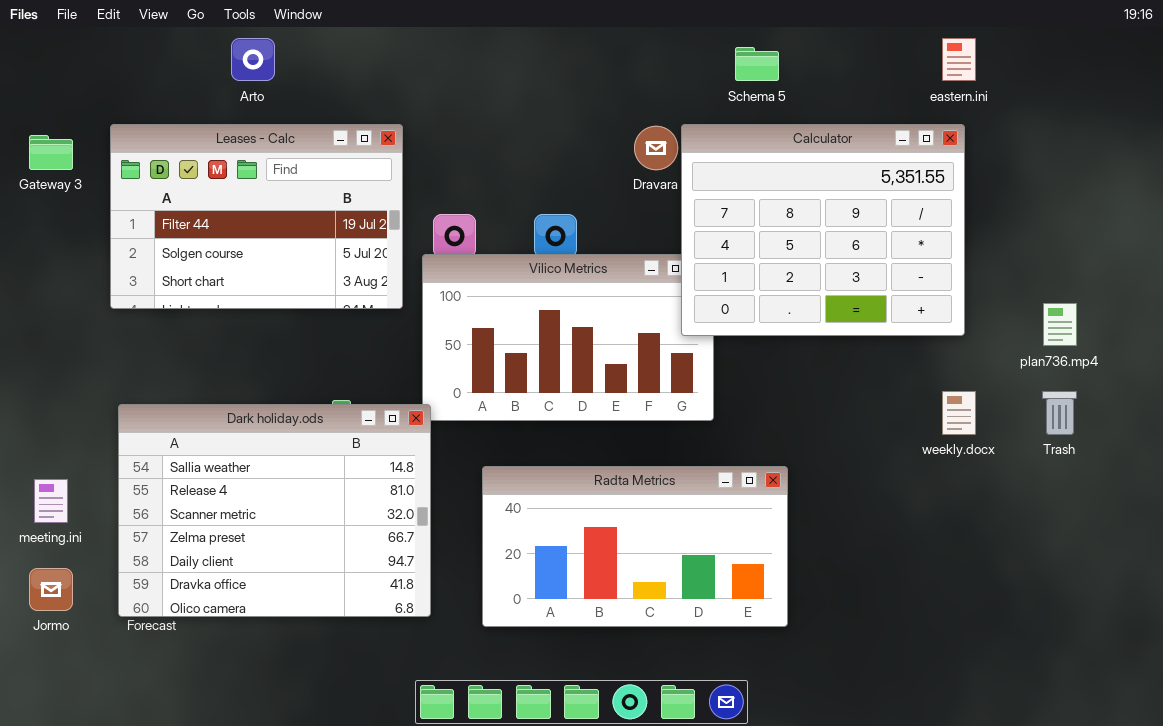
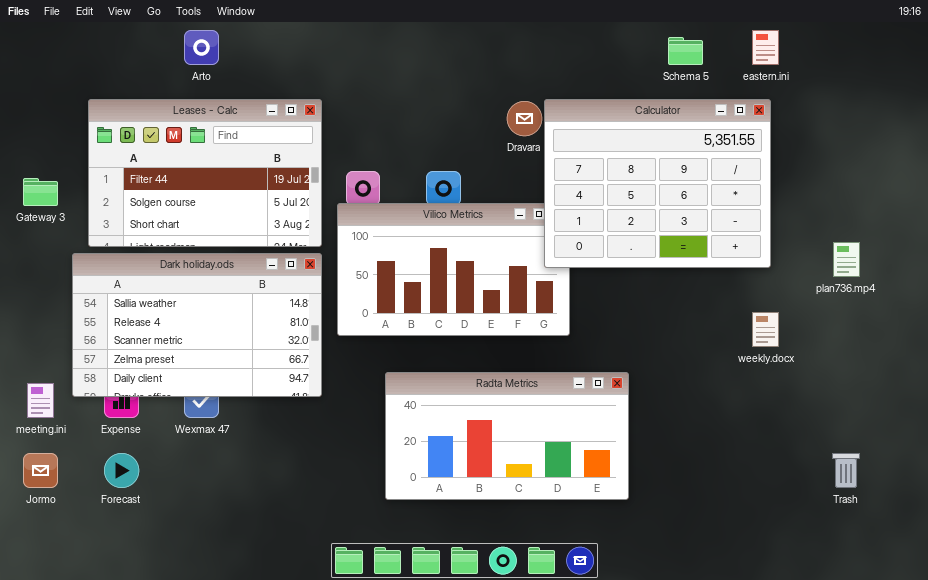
Schema 5: [735,47,779,81] -> [668,37,703,65], moved
Gateway 3: [29,135,73,170] -> [23,178,58,206], moved
Trash: [1042,391,1077,435] -> [832,453,860,488], moved
Dark holiday.ods: [118,404,431,617] -> [72,253,322,397], moved, resized

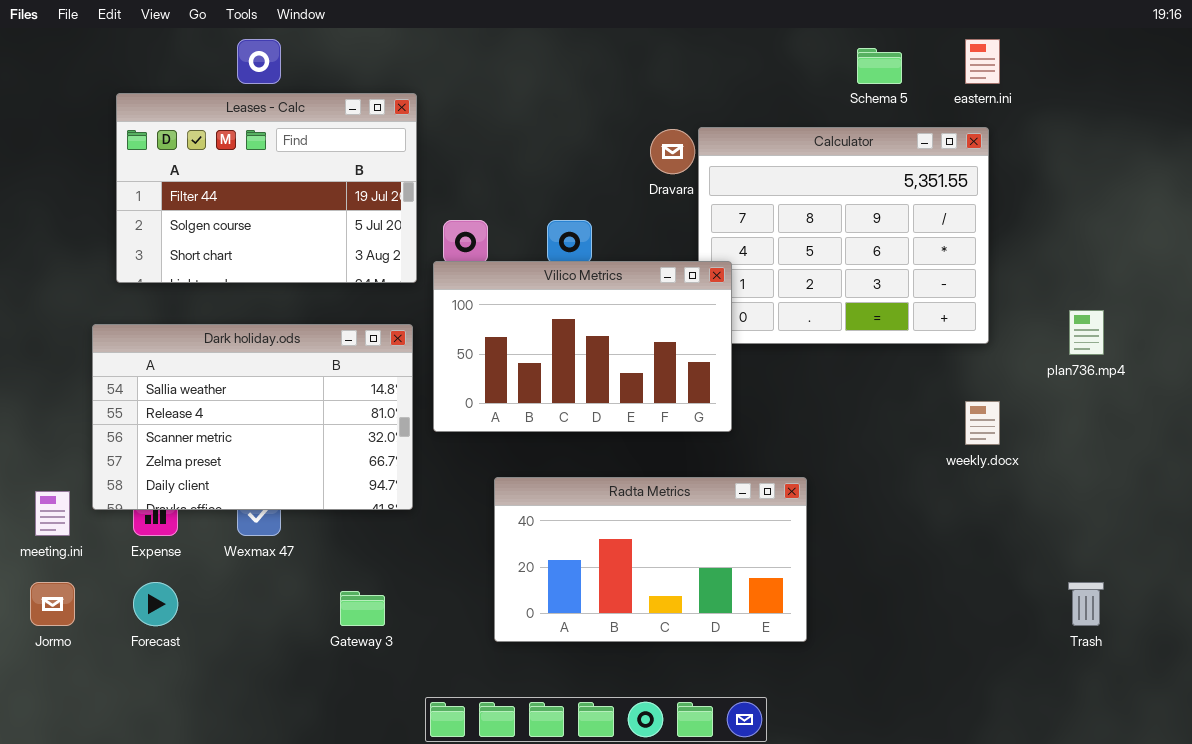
Leases - Calc: [88,99,322,247] -> [116,93,417,283], moved
Gateway 3: [23,178,58,206] -> [340,591,385,626], moved
Vilico Metrics: [337,203,570,336] -> [433,261,732,432], raised

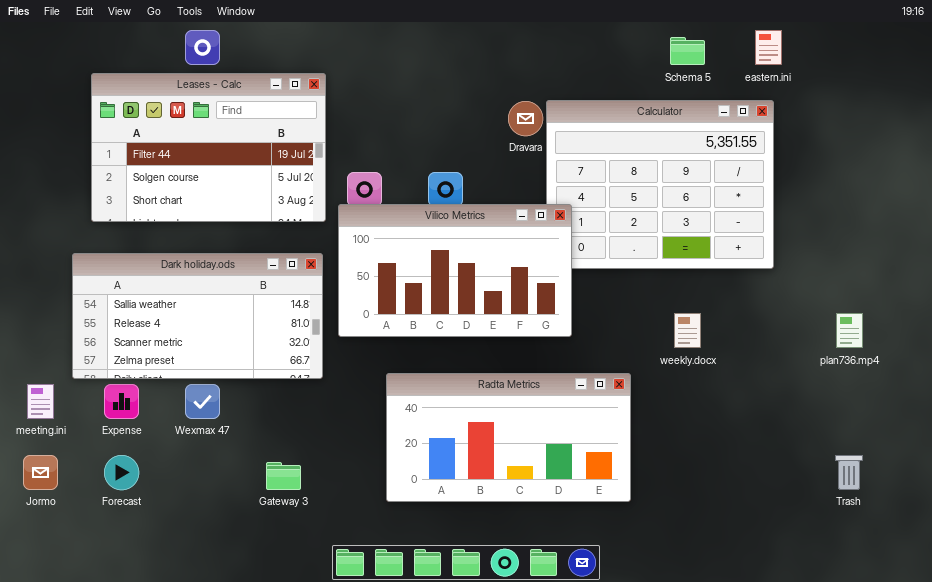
plan736.mp4: [1069,310,1104,355] -> [836,313,863,348], moved
Dark holiday.ods: [92,324,413,510] -> [72,253,323,379], resized
weekly.docx: [965,401,1000,445] -> [674,313,701,348], moved

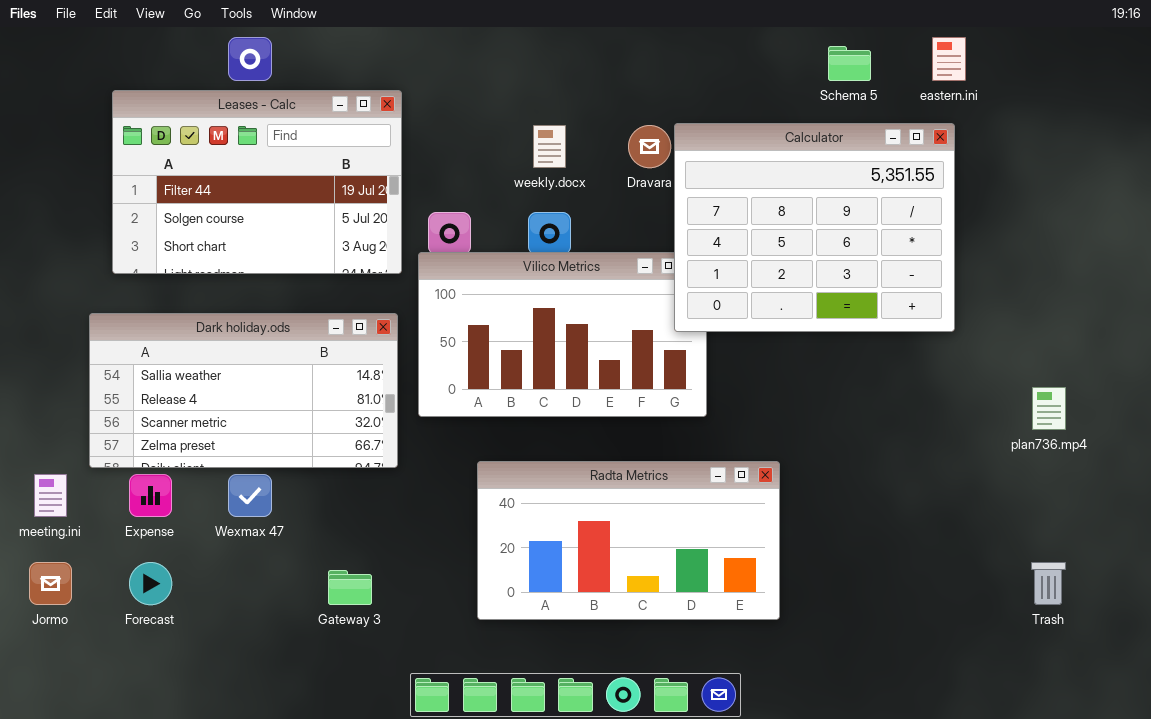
Calculator: [546,100,774,269] -> [674,123,955,332], raised
weekly.docx: [674,313,701,348] -> [533,125,566,168], moved

